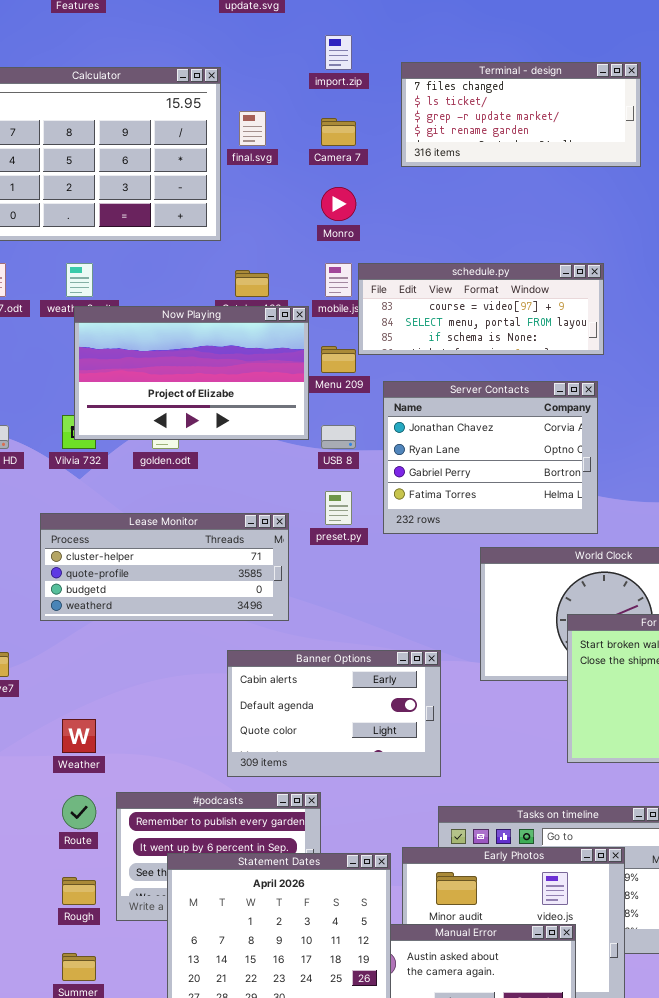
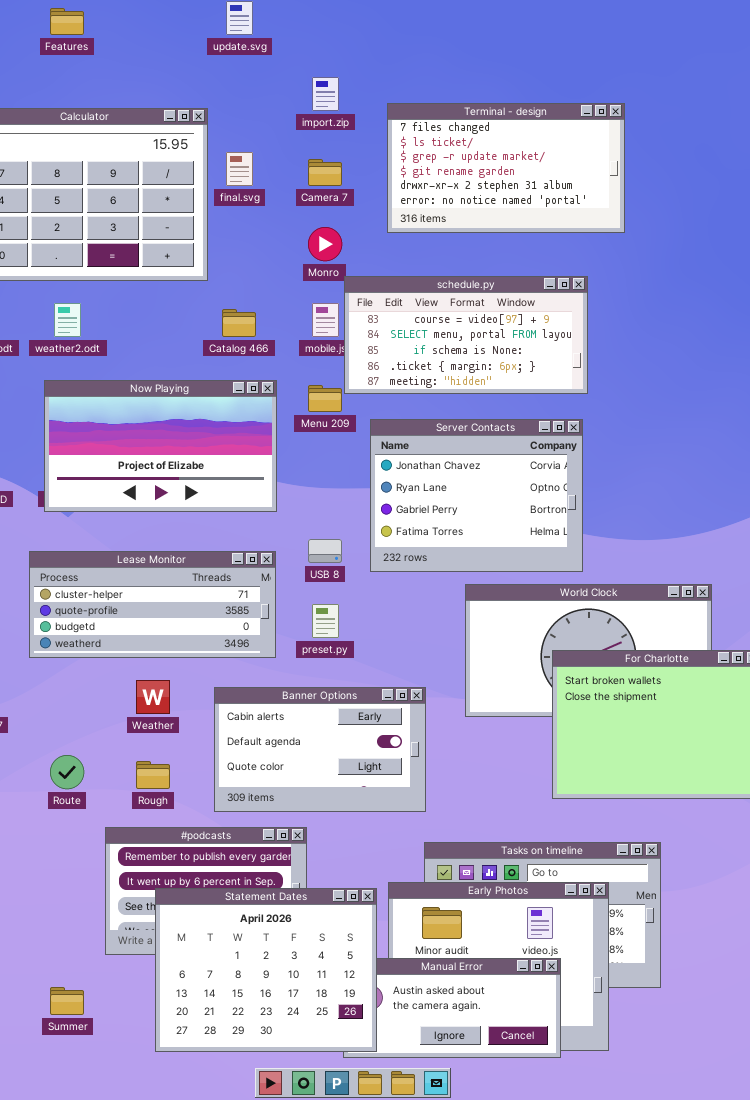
Terminal - design: [401,62,641,167] -> [387,103,625,233], resized
schedule.py: [358,263,604,355] -> [344,276,588,394], resized
Now Playing: [74,306,309,440] -> [44,380,277,512], moved
USB 8: [321,425,356,449] -> [308,539,342,563], moved
preset.py: [325,491,352,525] -> [312,604,339,638], moved
Weather: [62,719,96,753] -> [136,680,170,714], moved
Route: [62,795,96,829] -> [50,755,84,789], moved
Rough: [62,877,96,905] -> [136,761,170,789], moved

